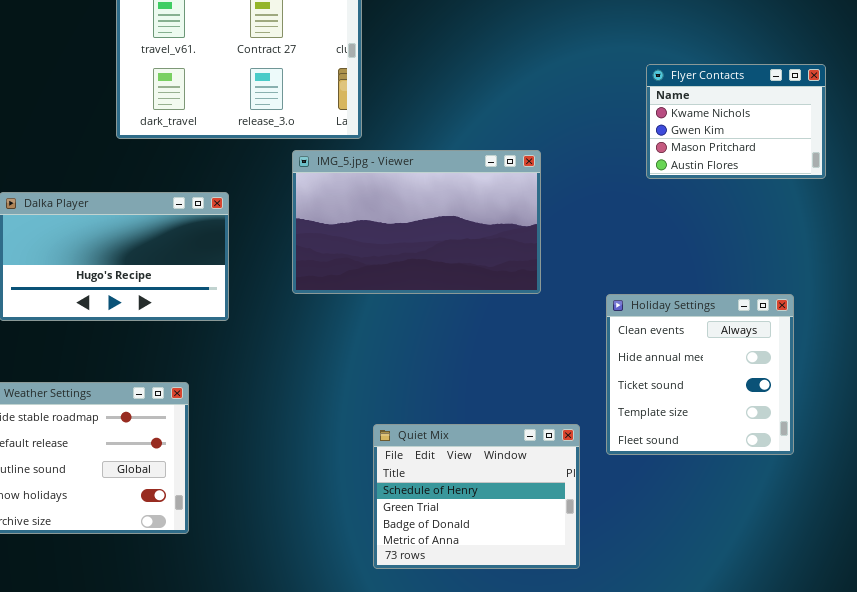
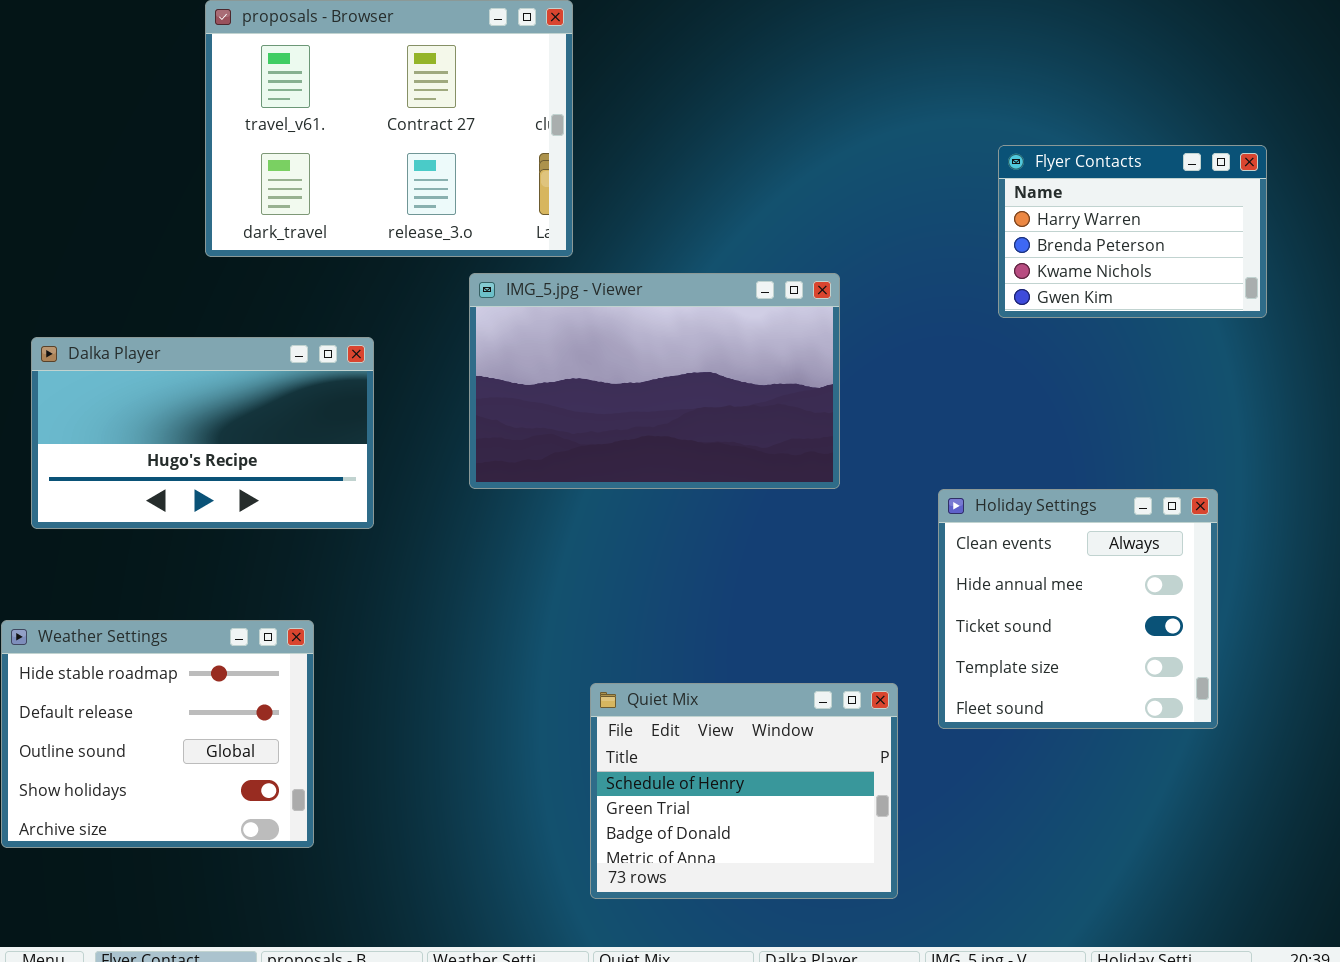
Flyer Contacts: [646,64,826,179] -> [998,145,1267,318], scrolled up 2 rows

